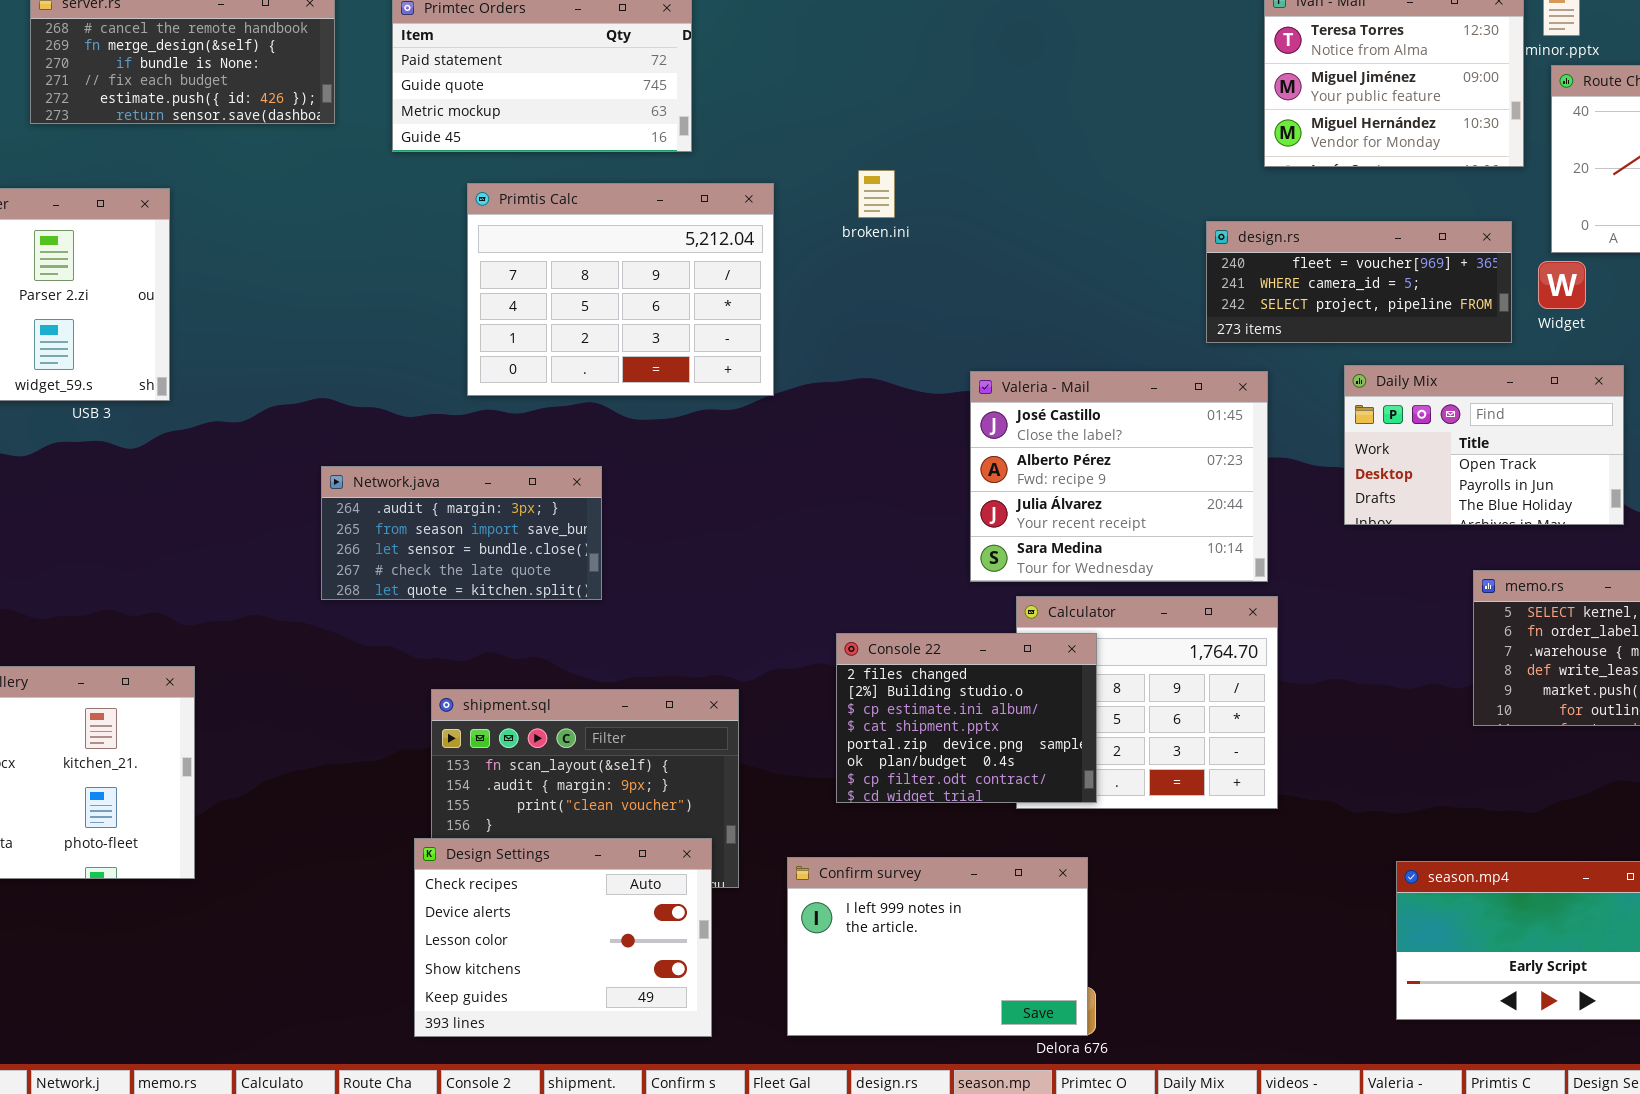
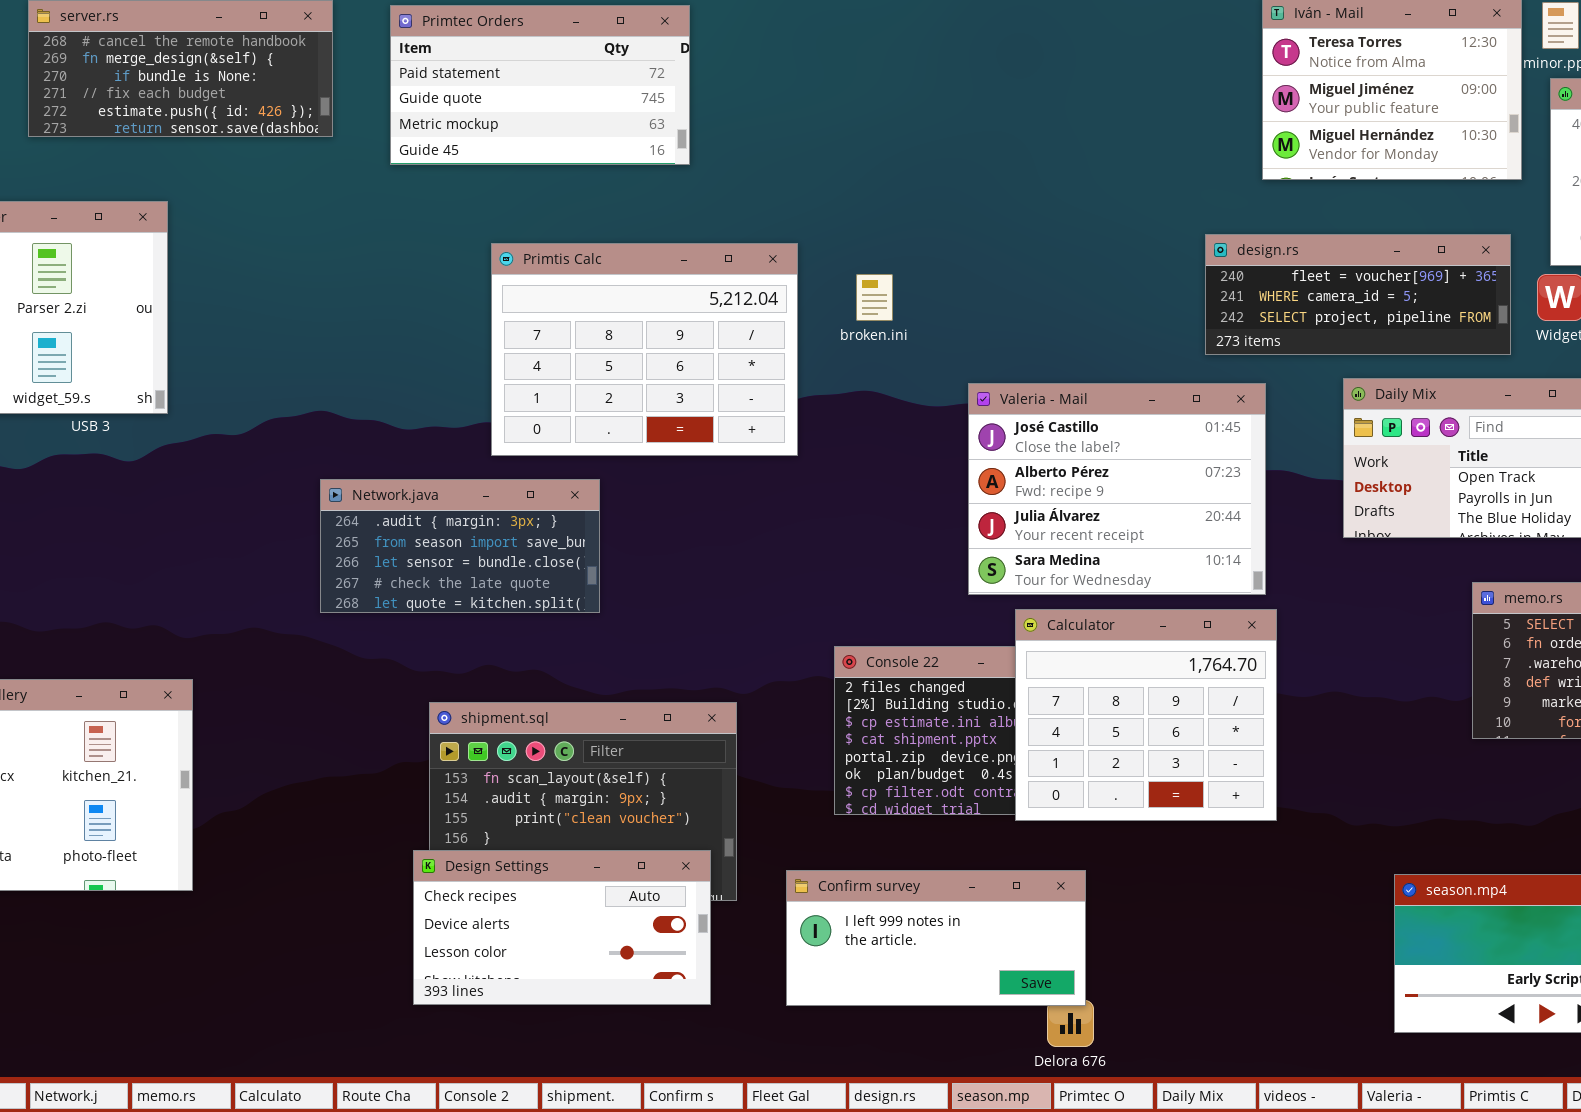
broken.ini: [858,170,895,218] -> [856,274,893,321], moved
Primtis Calc: [467,183,774,396] -> [491,243,798,456], moved
Calculator: [1016,596,1278,809] -> [1015,609,1277,821], raised
Design Settings: [414,838,712,1037] -> [413,850,711,1005], resized
Confirm survey: [787,857,1088,1036] -> [786,870,1086,1006], resized

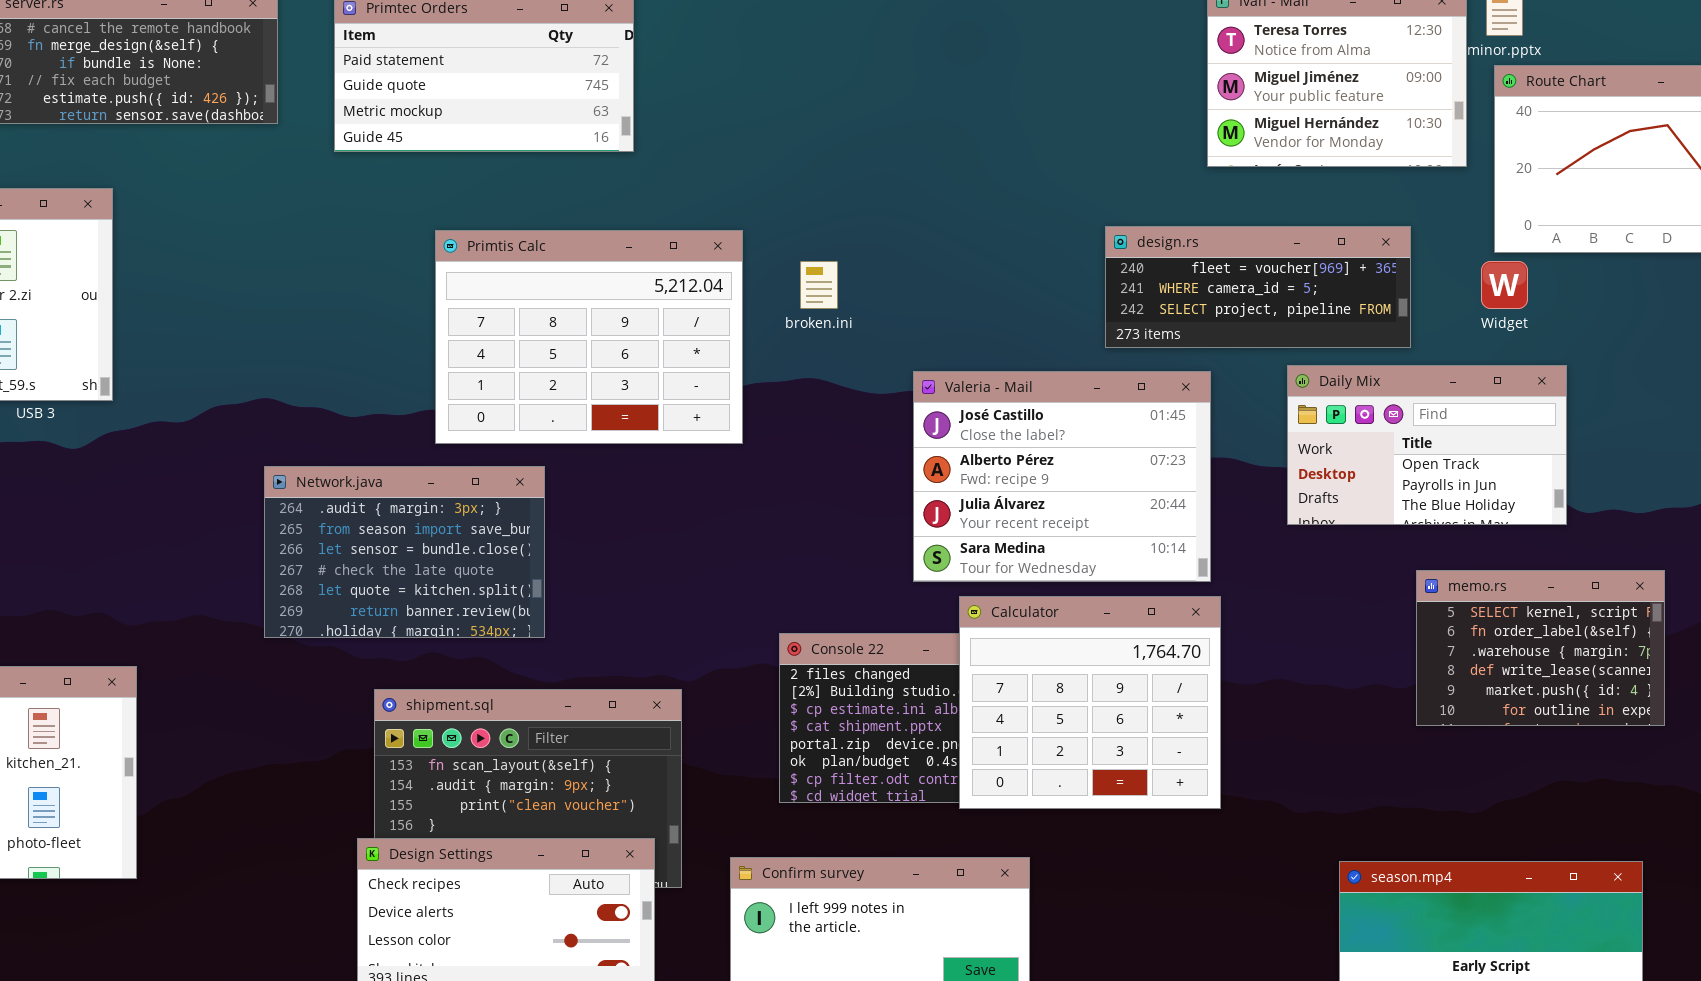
design.rs: [1205,234,1511,355] -> [1105,226,1411,348], moved
Network.java: [320,479,600,613] -> [264,466,545,638], resized

